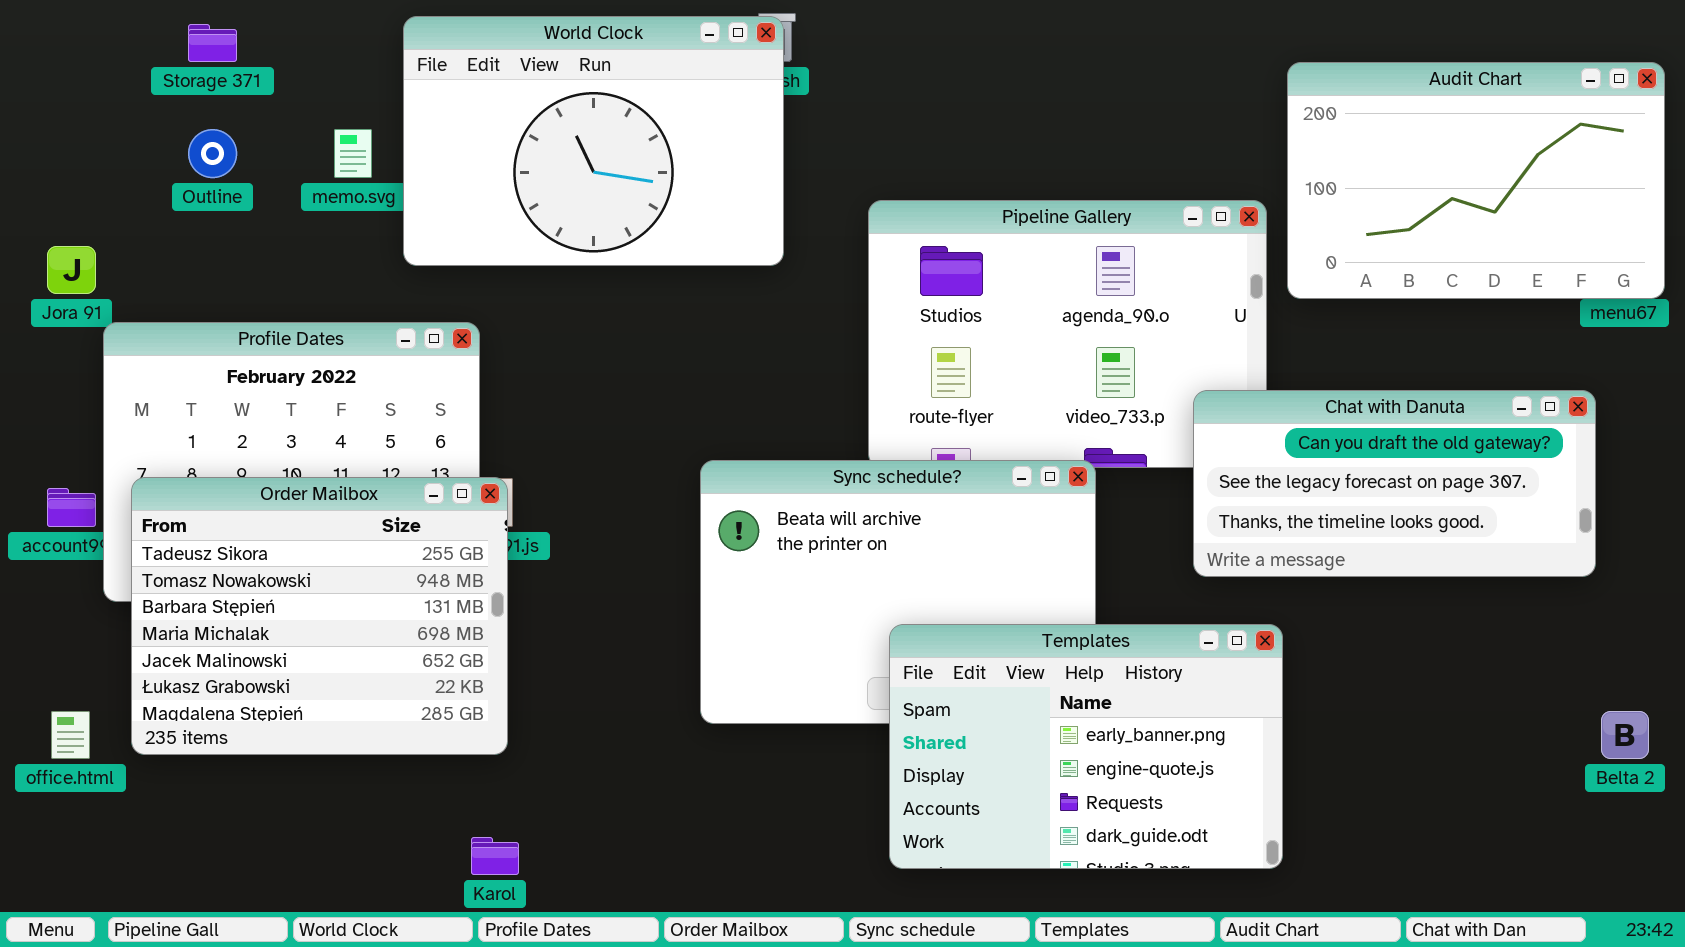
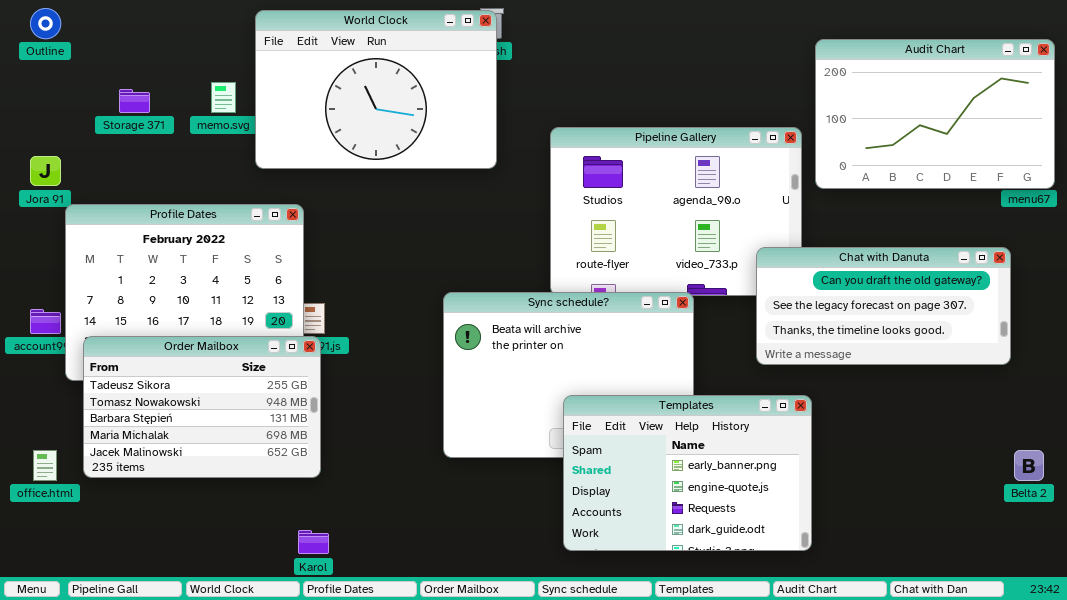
Storage 371: [188,24,237,62] -> [119,89,150,113], moved
Outline: [188,129,237,178] -> [30,8,61,39], moved
Order Mailbox: [131,477,508,755] -> [83,336,321,478], resized

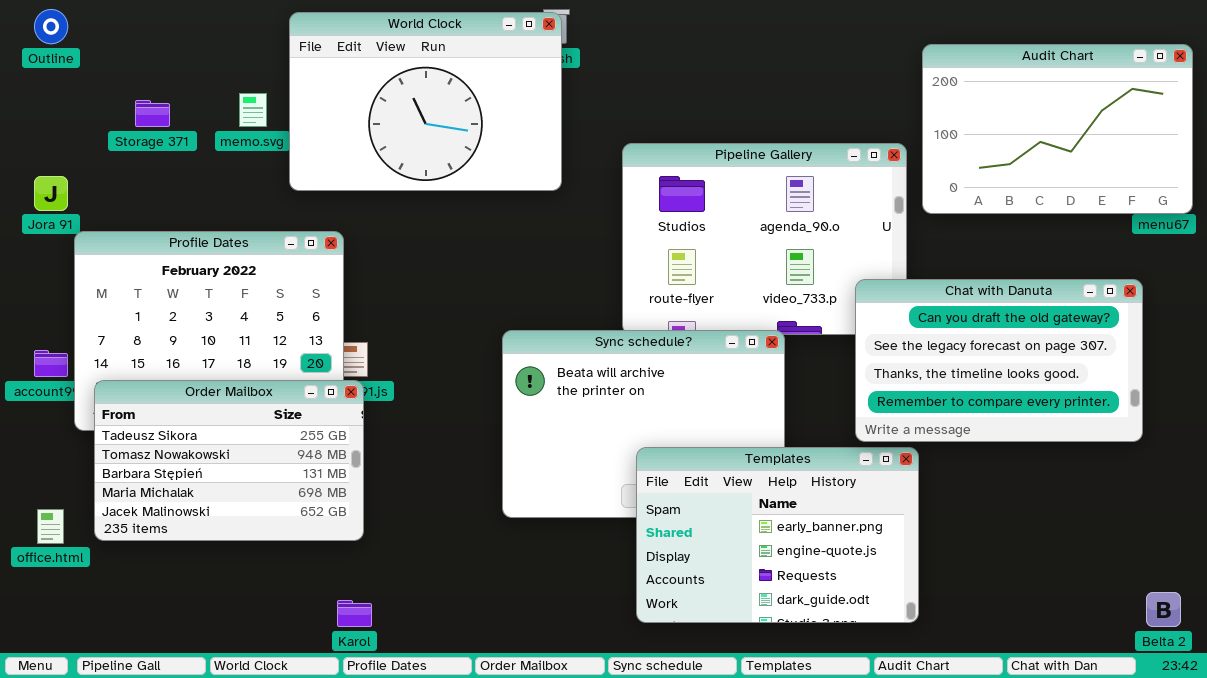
Chat with Danuta: [756,247,1011,365] -> [855,279,1143,442], resized
Belta 2: [1014,450,1044,481] -> [1146,592,1181,627], moved

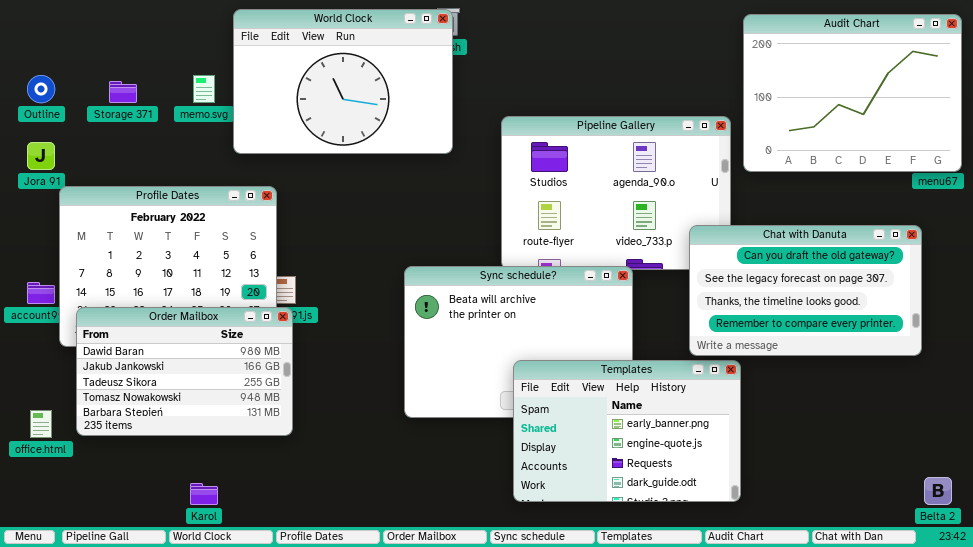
Outline: [34,9,68,44] -> [27,75,55,103], moved
Audit Chart: [922,44,1193,214] -> [743,14,962,172], resized
Order Mailbox: [94,380,364,541] -> [76,307,293,436], scrolled up 2 rows
Karol: [337,600,372,627] -> [190,483,218,505], moved

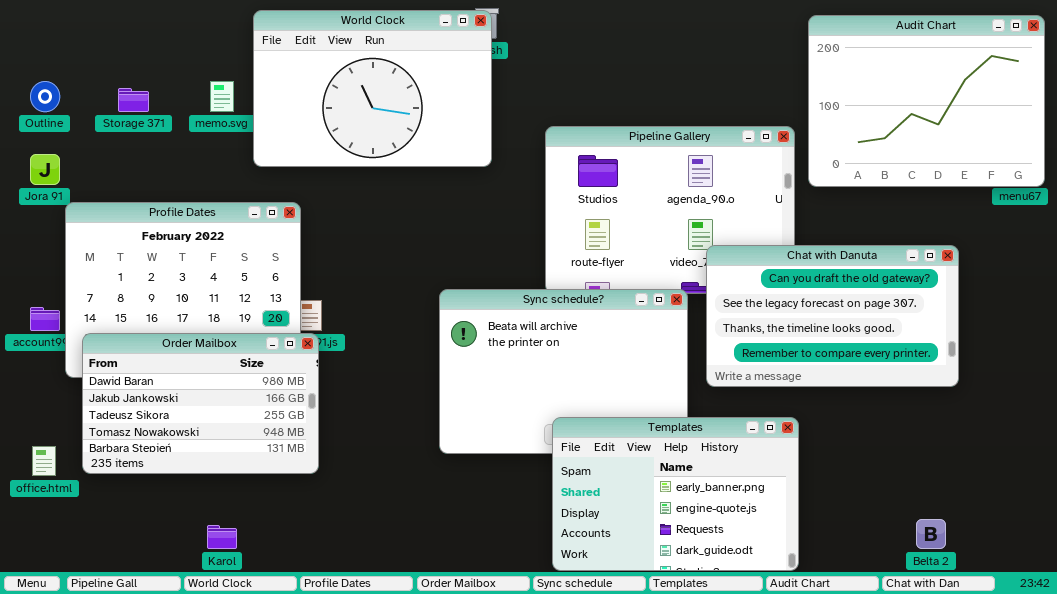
Chat with Danuta: [689,225,922,356] -> [706,245,959,387], moved
Templates: [513,360,741,502] -> [552,417,799,571], moved
Belta 2: [924,477,952,505] -> [916,519,946,549], moved

